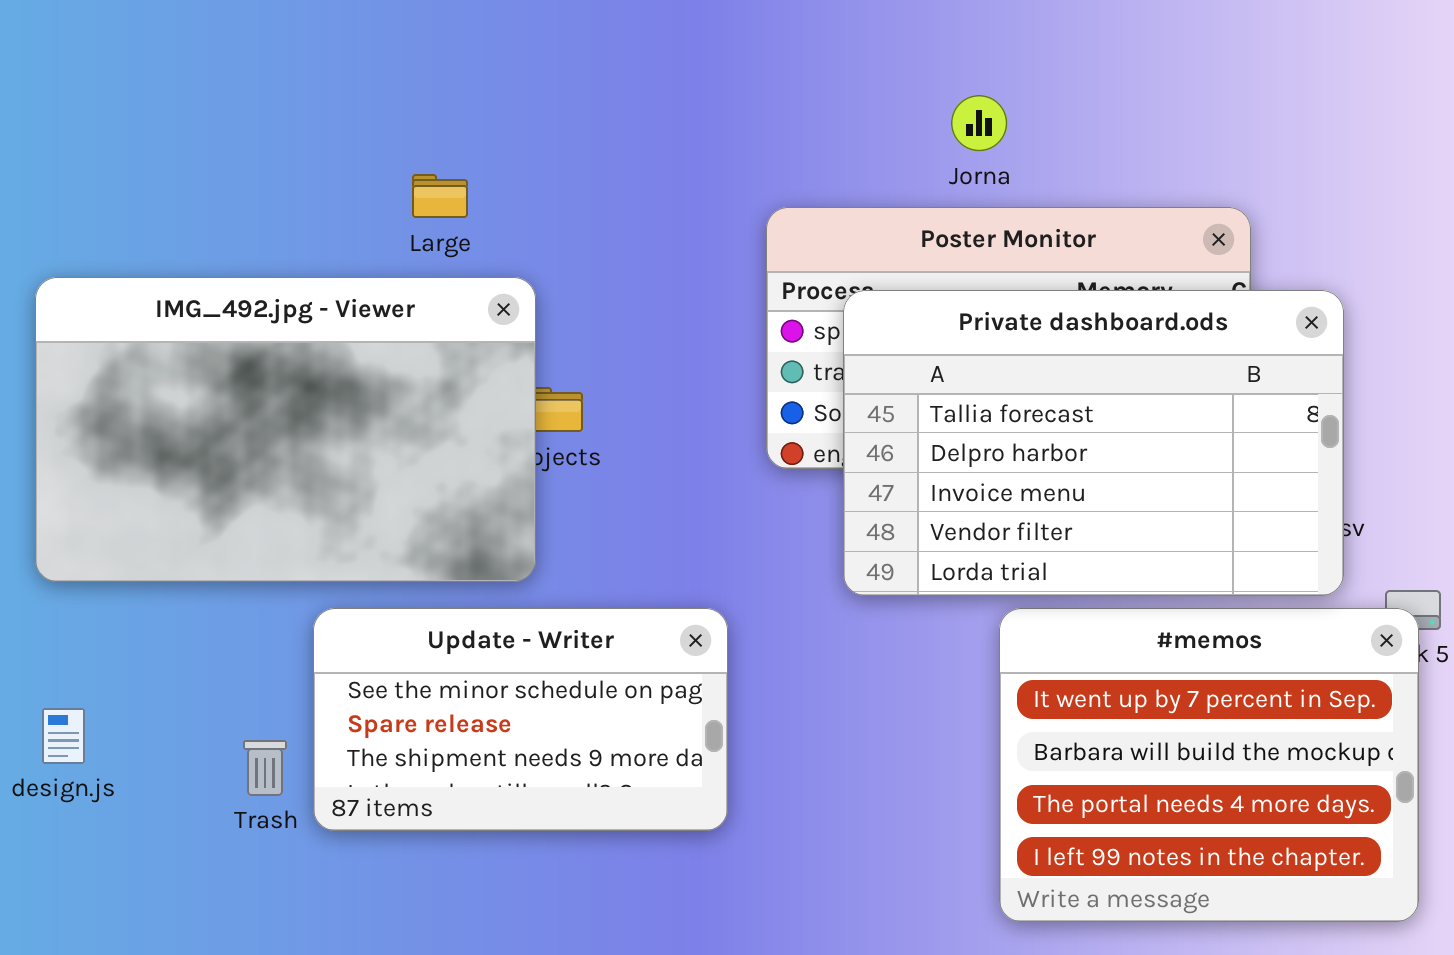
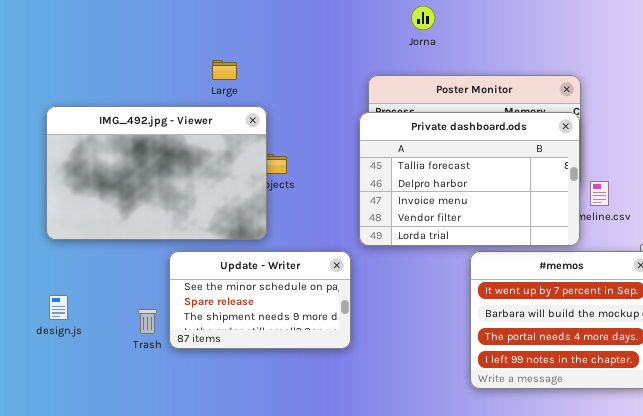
Jorna: [951,95,1007,151] -> [411,6,435,30], moved
Private dashboard.ods: [843,290,1344,596] -> [359,112,580,246], moved

